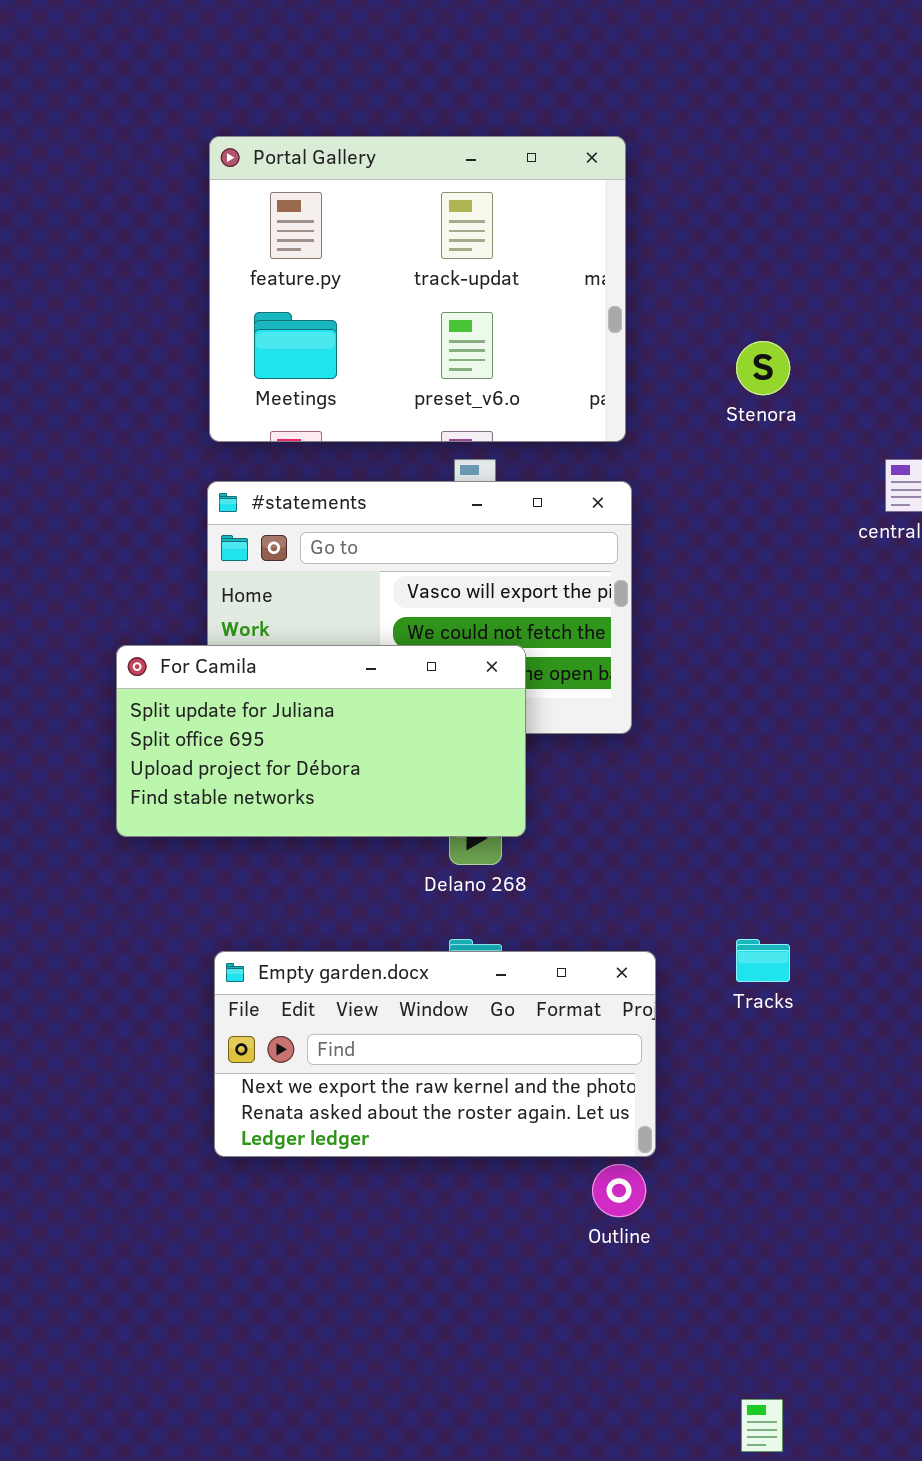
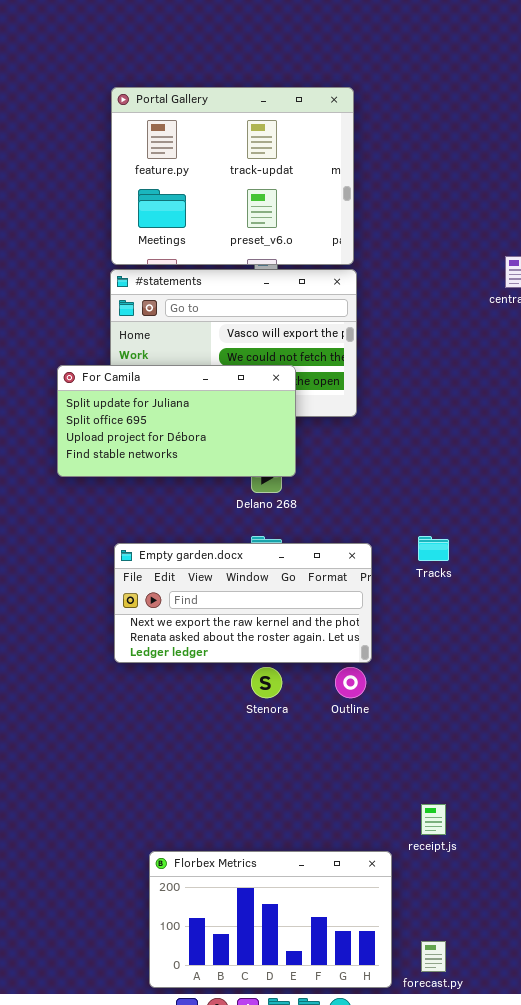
Portal Gallery: [209,136,626,442] -> [111,87,354,265], moved
Stenora: [736,341,790,395] -> [251,667,282,698], moved

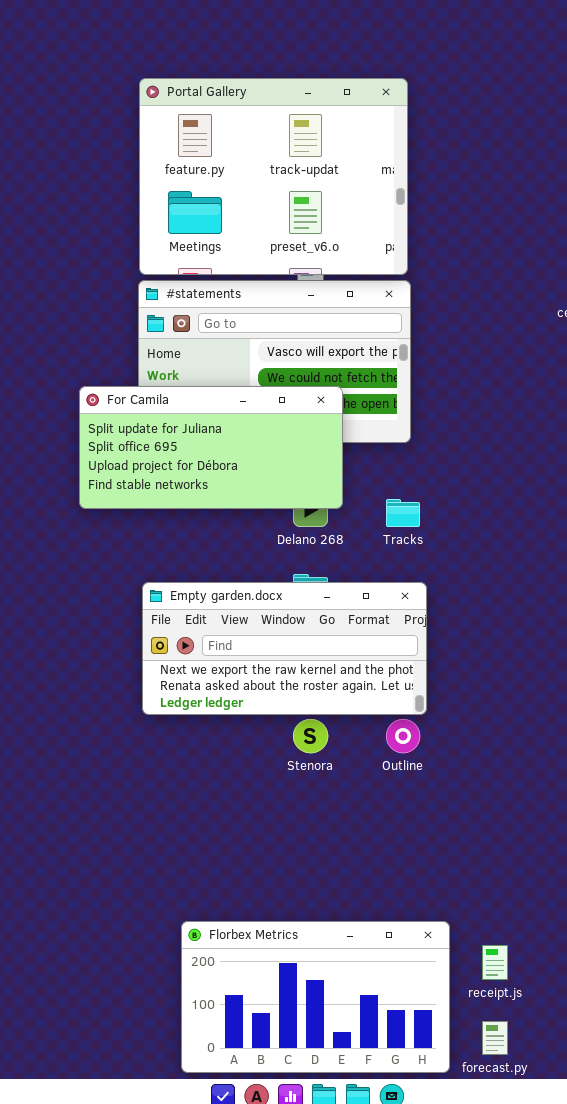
Tracks: [418,536,449,561] -> [386,499,420,527], moved
receipt.js: [421,804,446,835] -> [482,945,508,980], moved

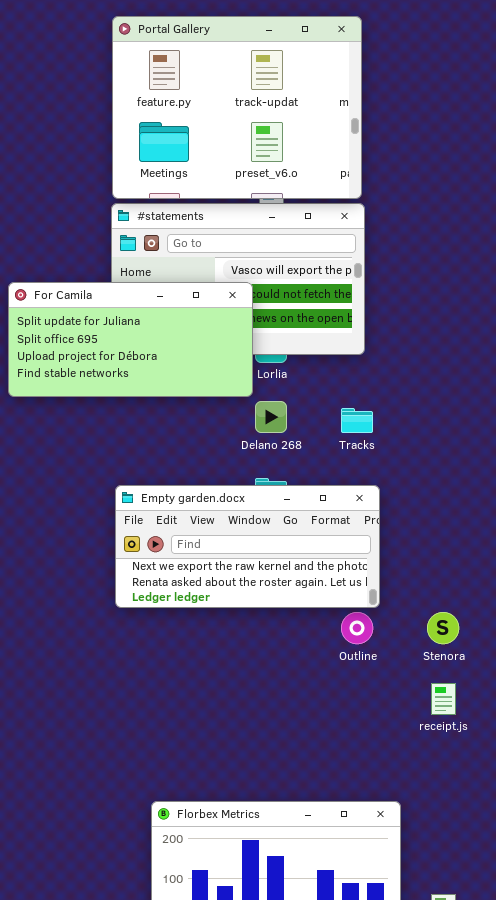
For Camila: [79,386,343,509] -> [8,282,253,397], moved
Stenora: [293,719,328,753] -> [427,612,459,644], moved
receipt.js: [482,945,508,980] -> [431,683,456,715], moved

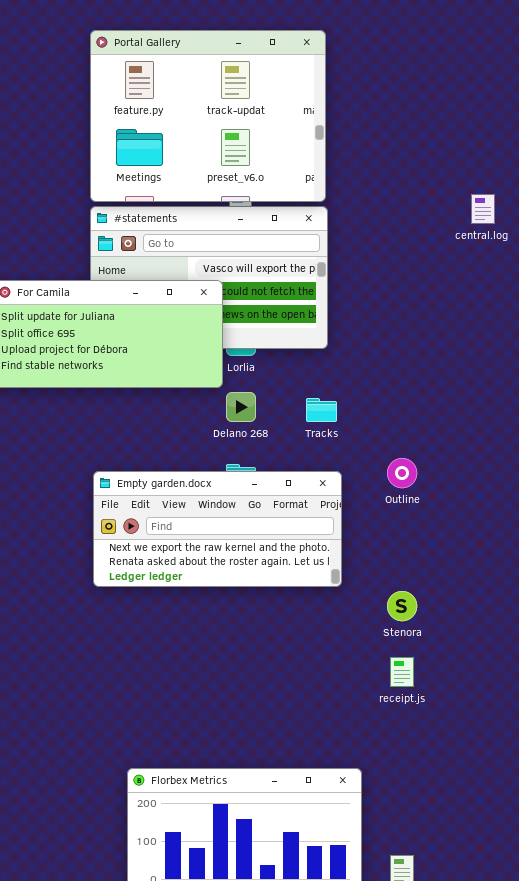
Outline: [341,612,373,644] -> [387,458,417,488], moved

